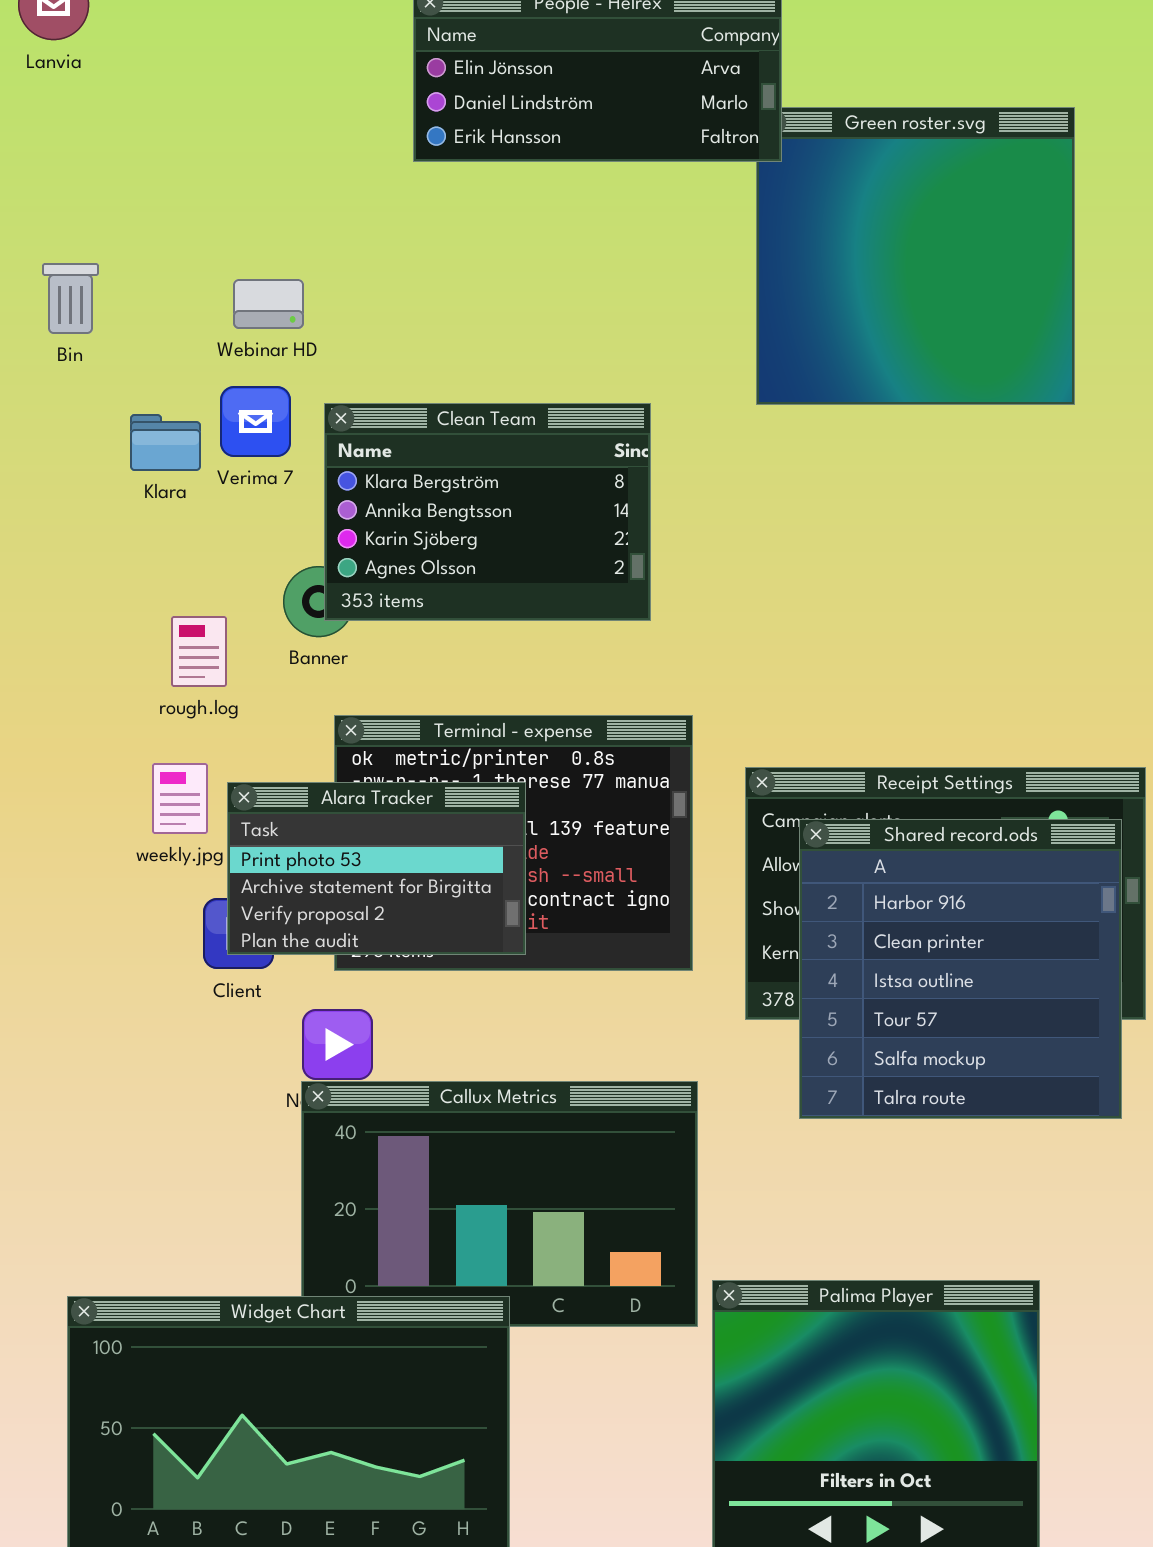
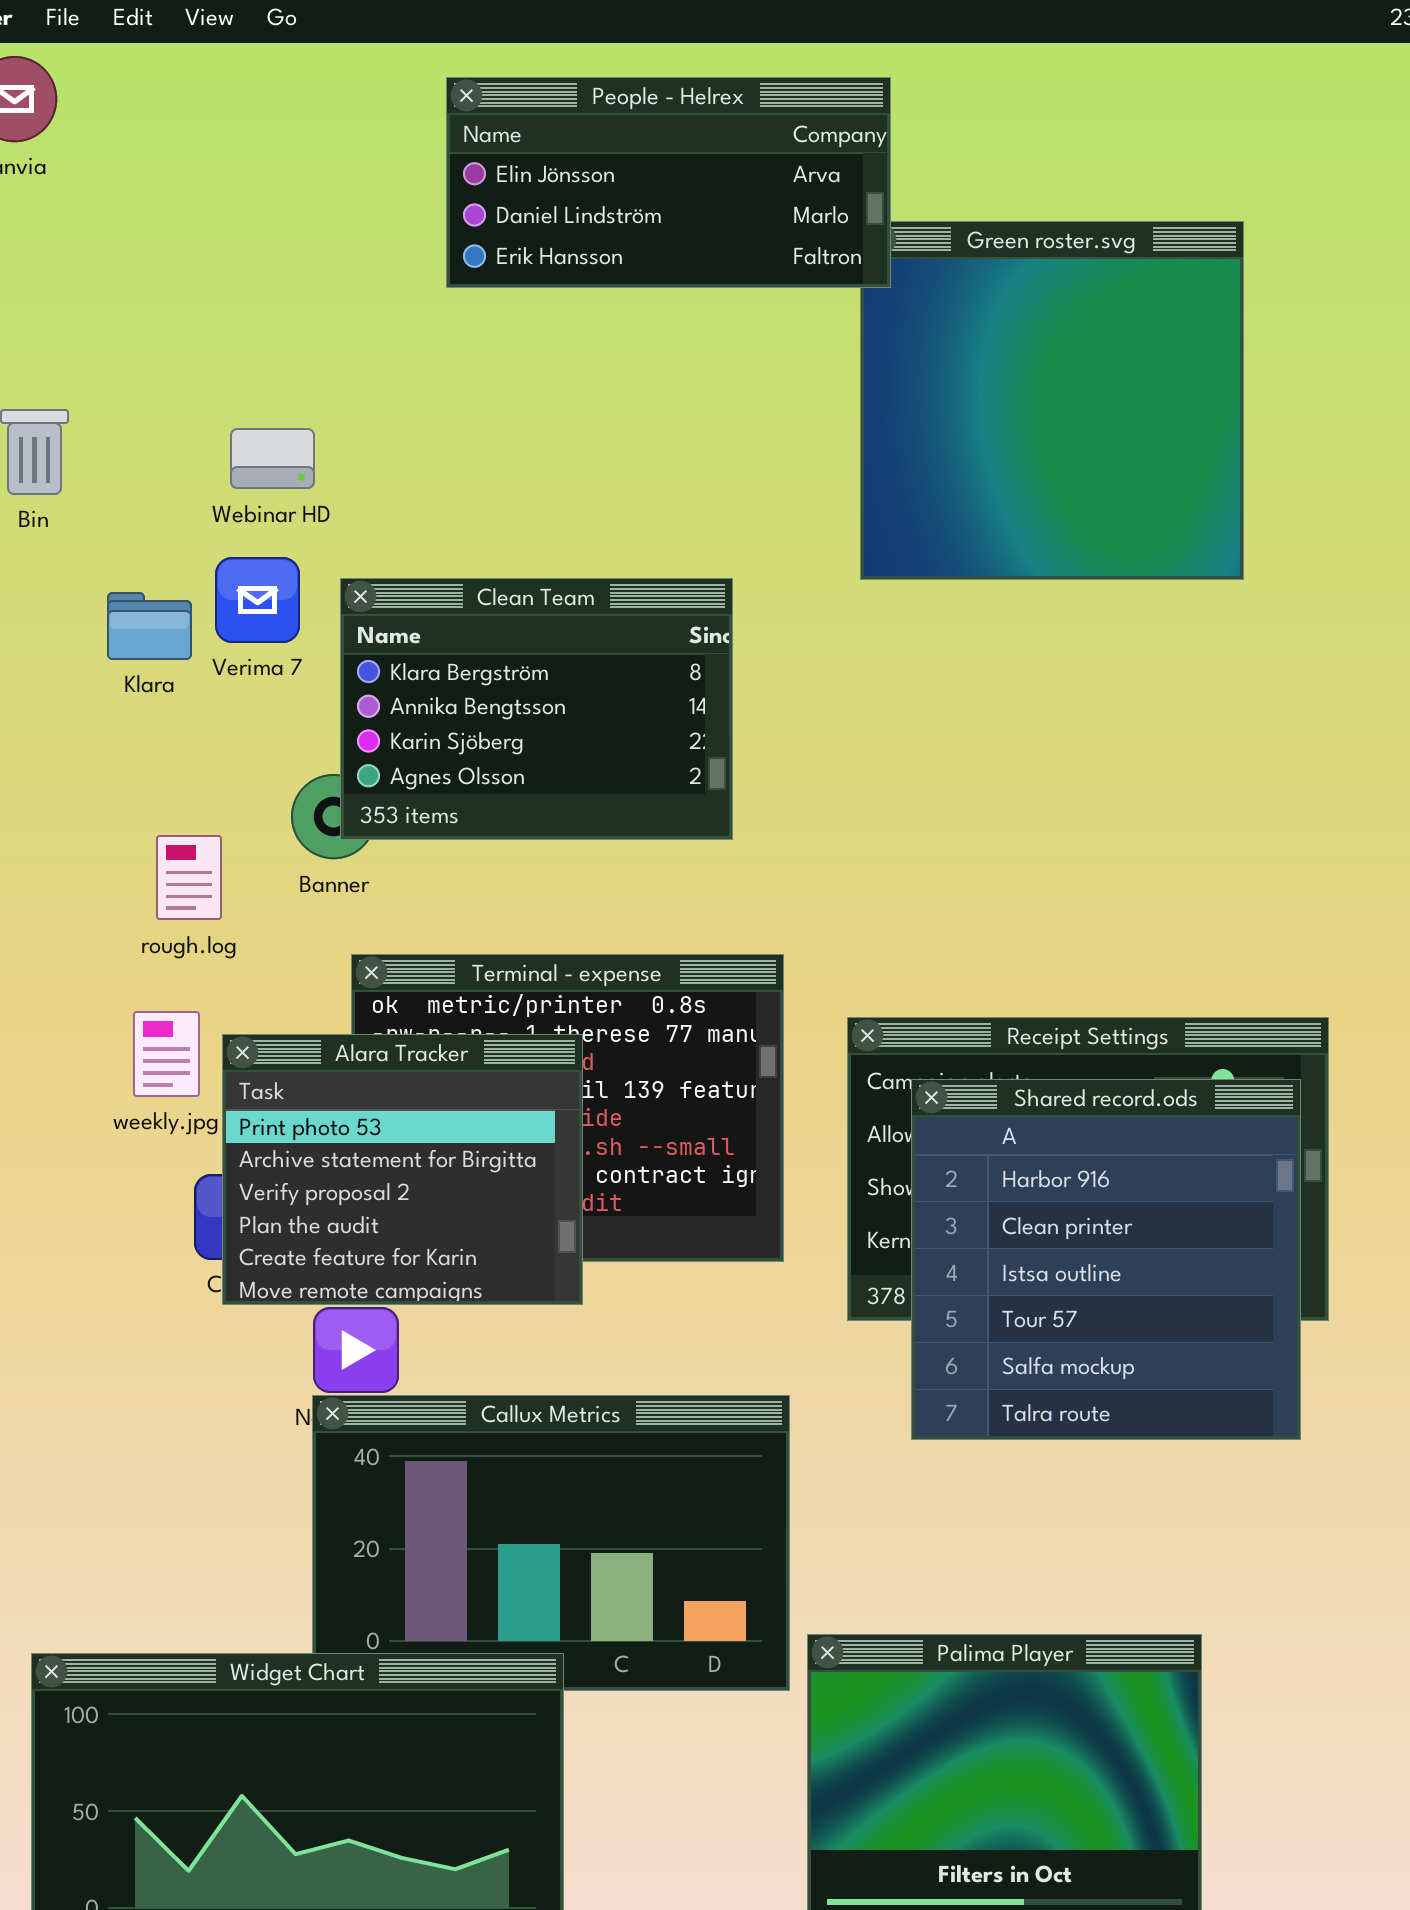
Alara Tracker: [227,782,526,955] -> [222,1034,583,1305], resized

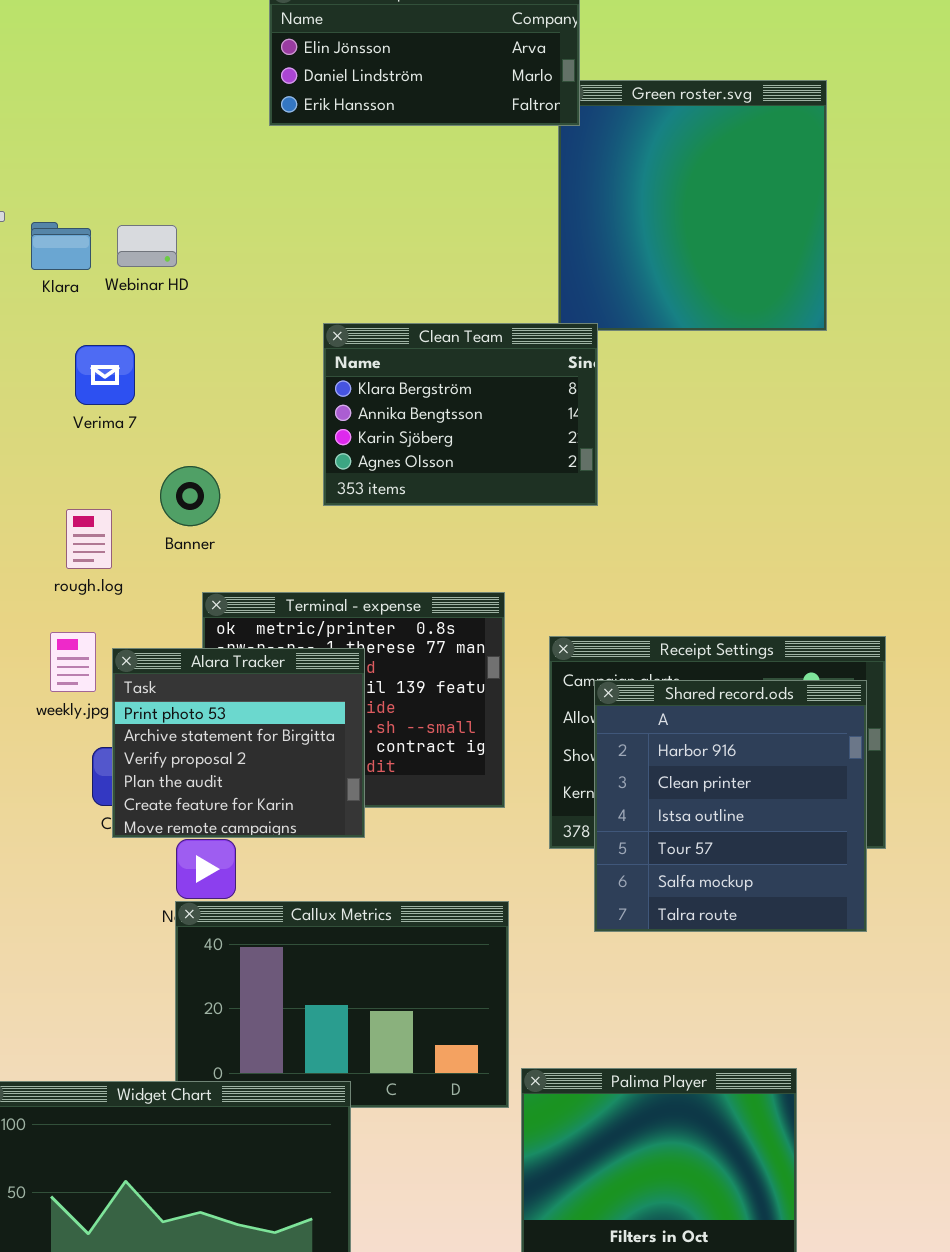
Verima 7: [215,557,300,643] -> [75,345,135,405], moved
Clean Team: [340,578,733,840] -> [323,323,598,506], moved
Klara: [107,592,192,660] -> [31,222,91,270], moved

